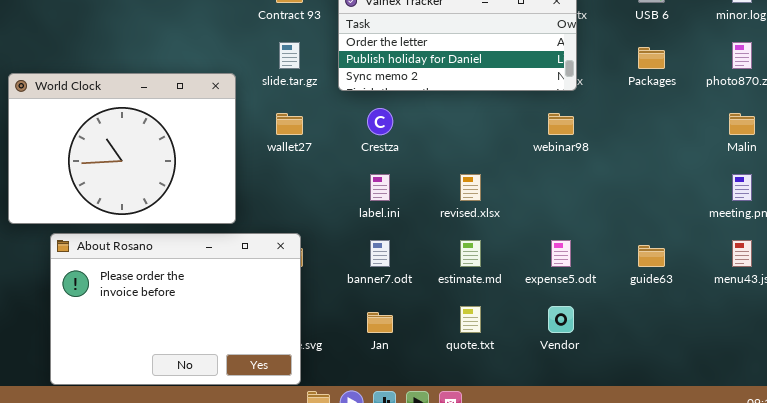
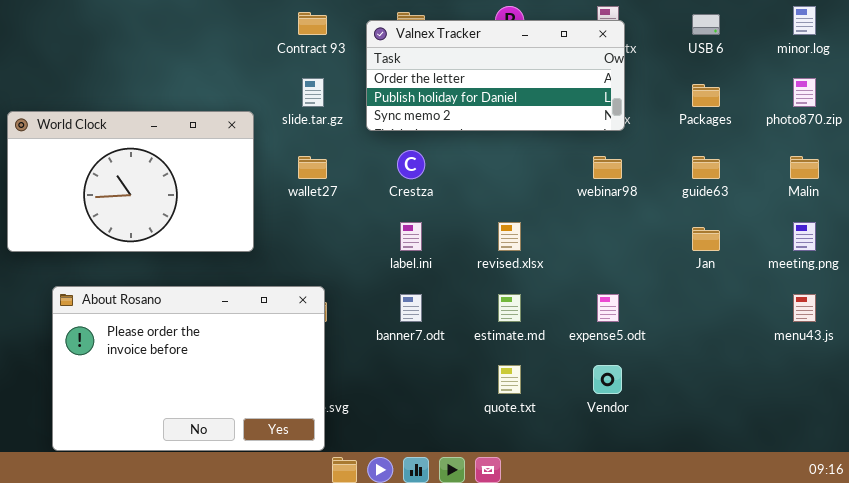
World Clock: [8,73,236,224] -> [7,111,254,252], resized
guide63: [638,245,665,267] -> [692,156,720,179], moved
Jan: [367,312,393,333] -> [692,227,720,251], moved

